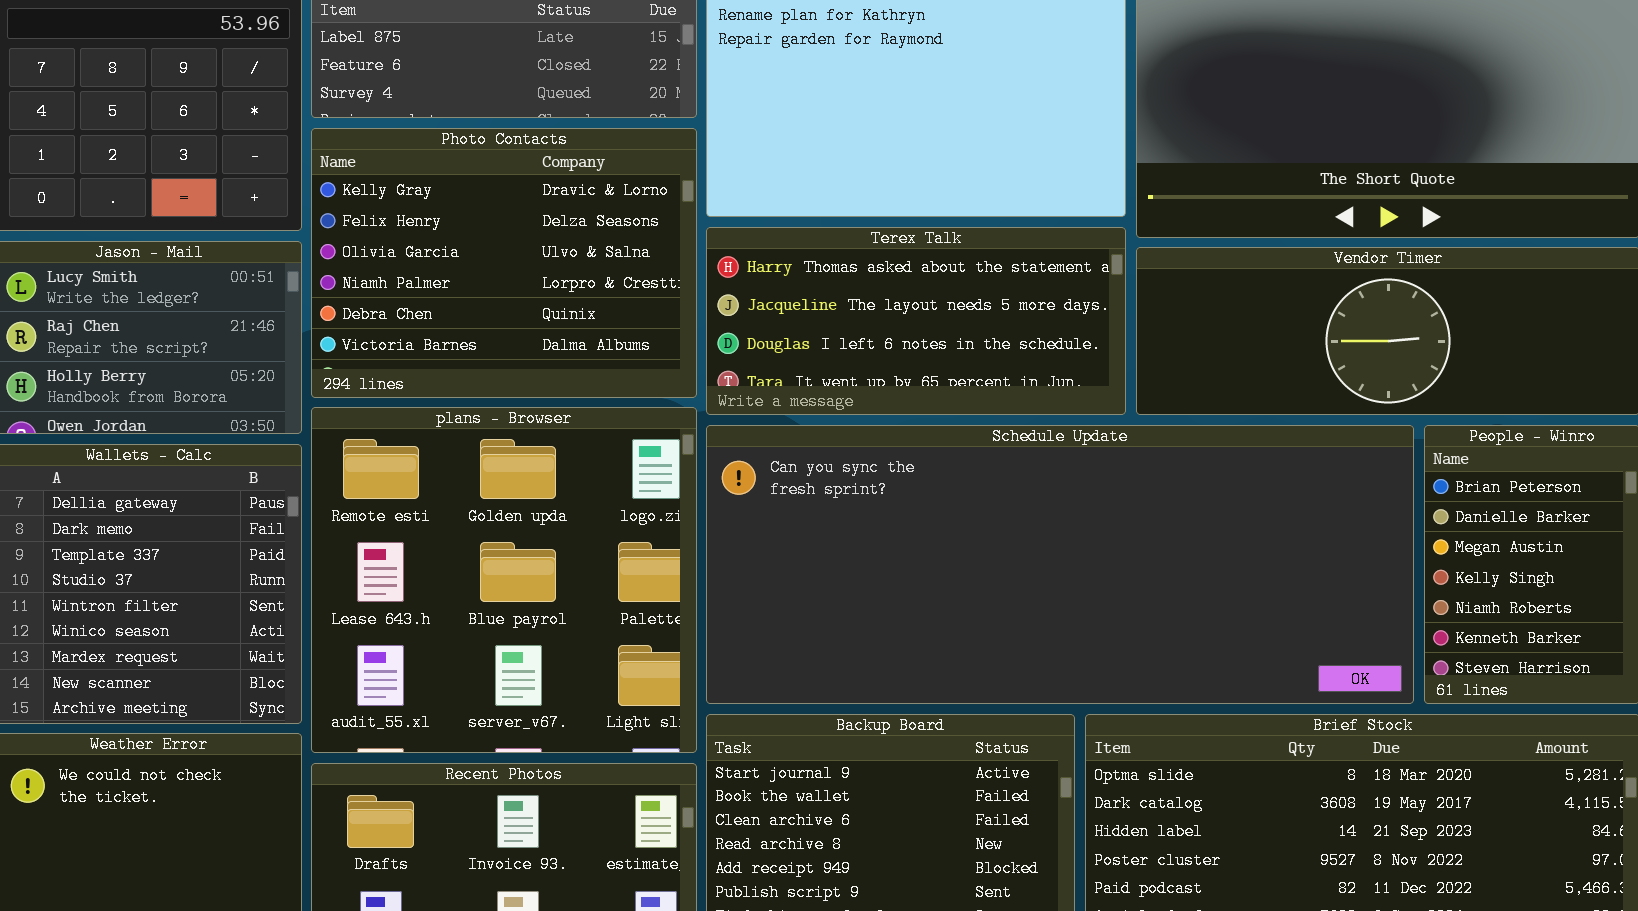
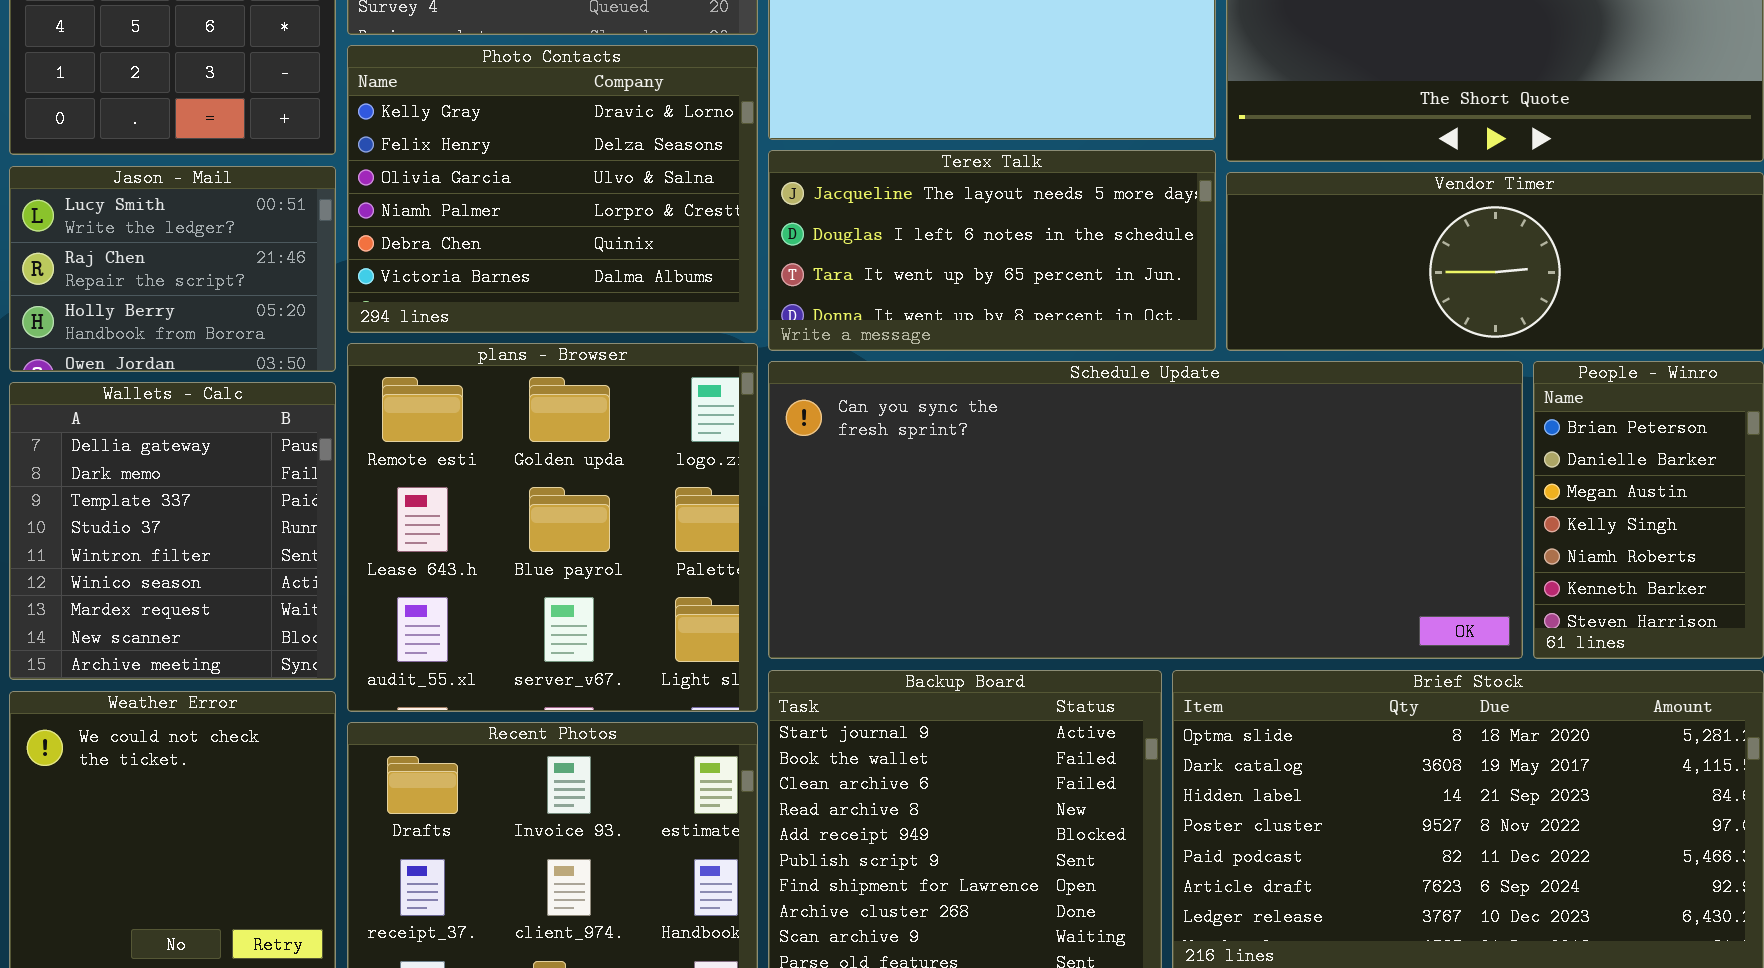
Terex Talk: [706,227,1126,415] -> [768,150,1216,351], scrolled down 1 row

